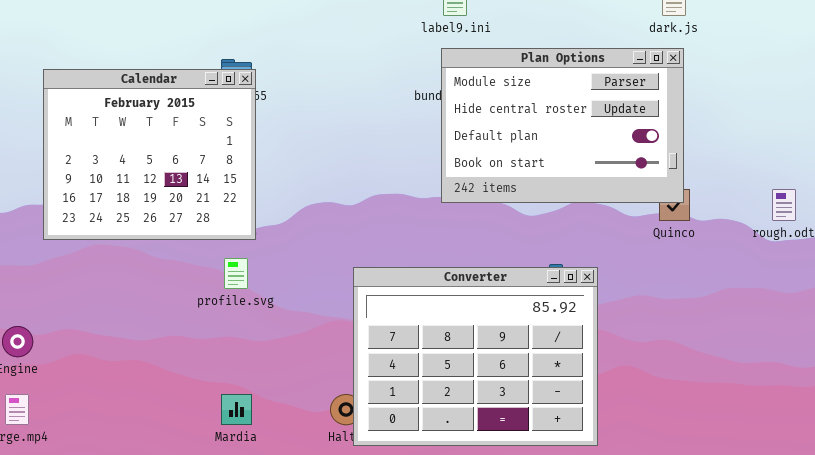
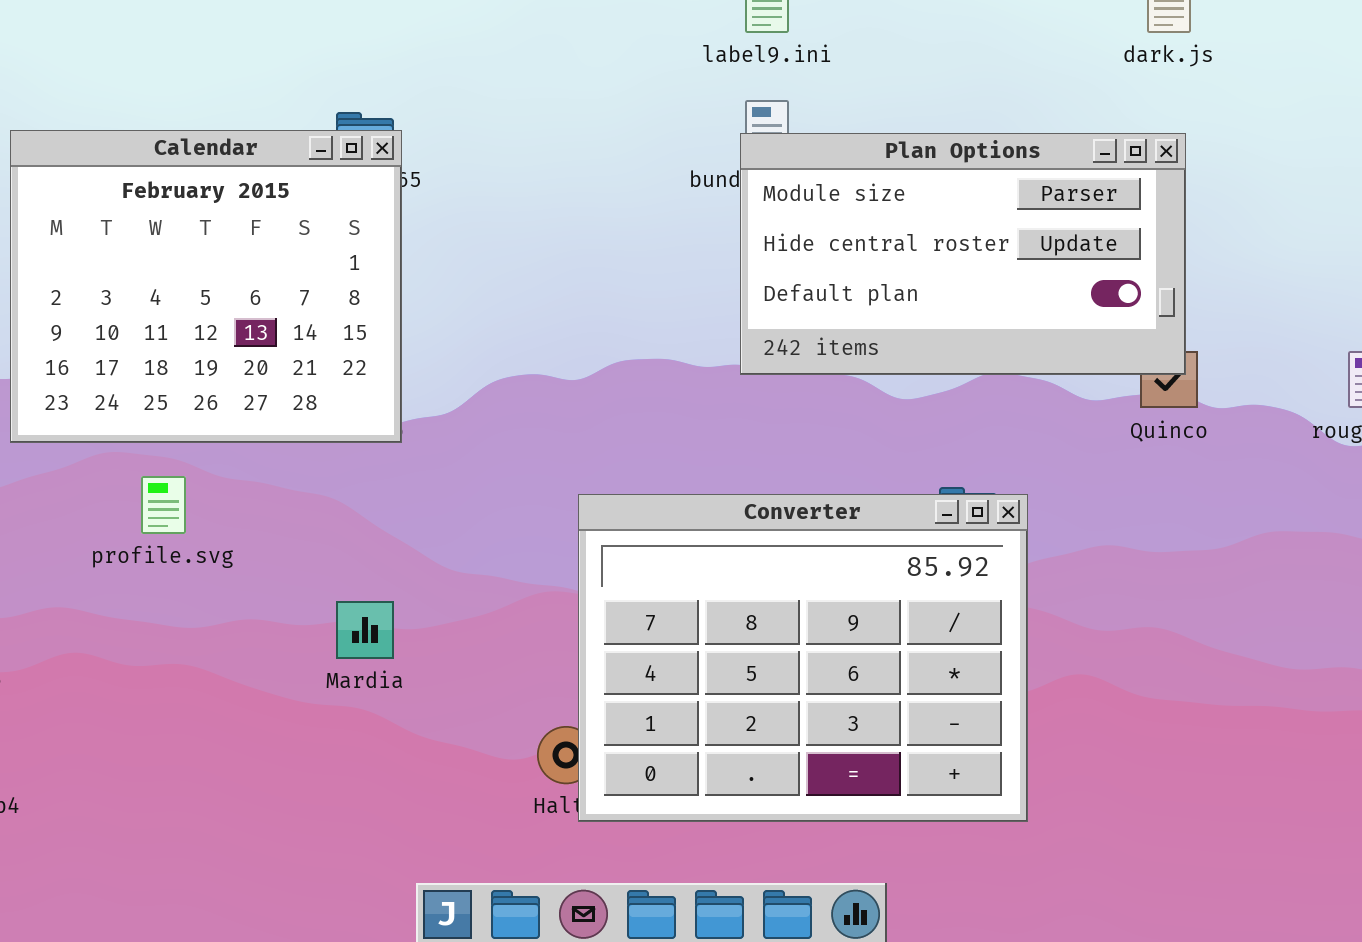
Plan Options: [441,48,684,203] -> [740,133,1186,375], resized
profile.svg: [224,258,248,289] -> [141,476,186,534], moved
Mardia: [221,394,252,425] -> [336,601,394,659], moved

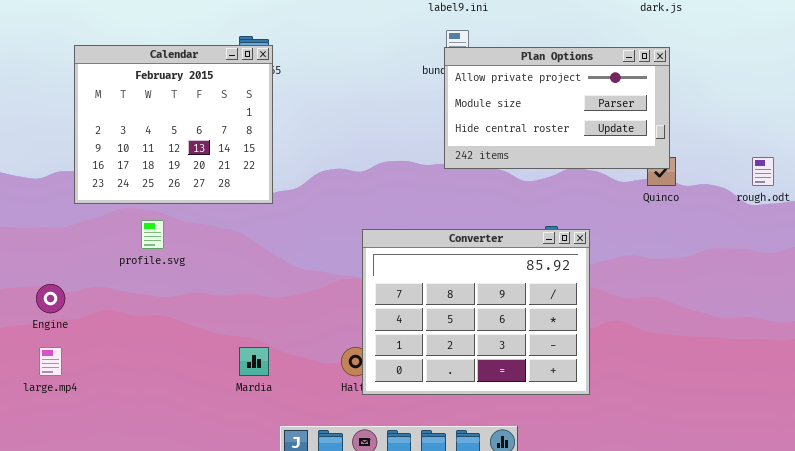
Plan Options: [740,133,1186,375] -> [444,47,670,169], scrolled up 1 row
Mardia: [336,601,394,659] -> [239,347,269,376], moved

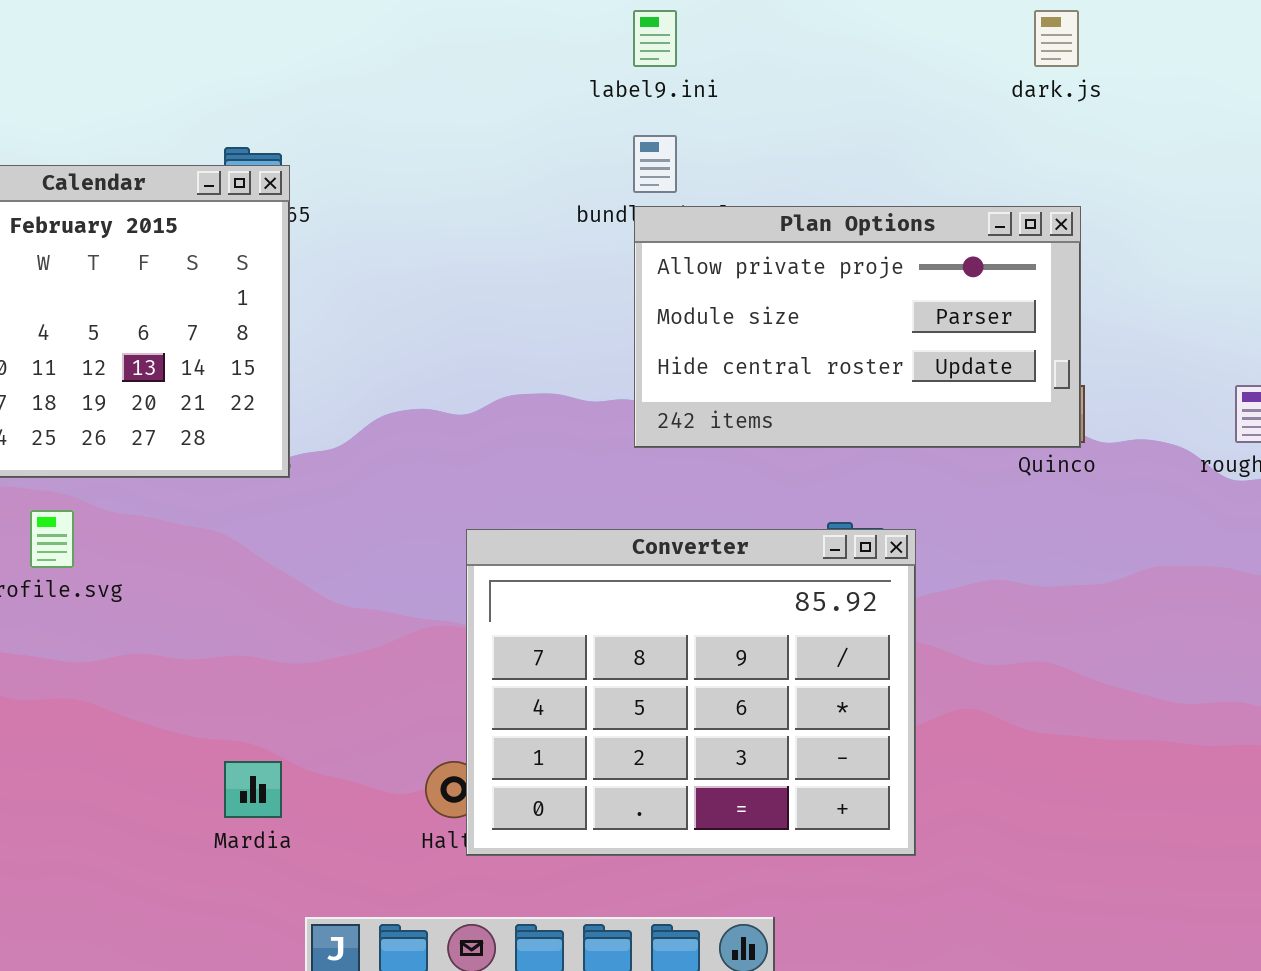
Plan Options: [444,47,670,169] -> [634,206,1081,448], moved

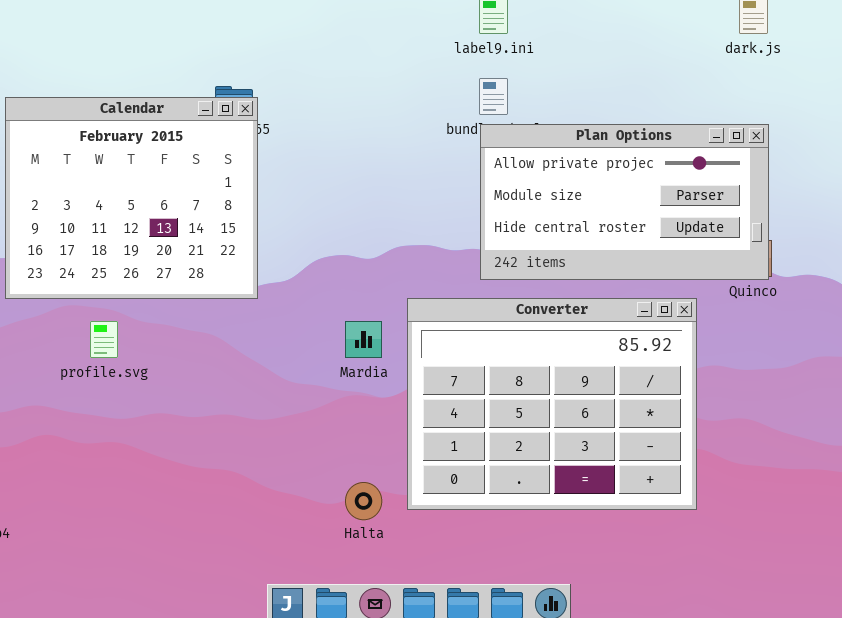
Converter: [466,529,916,856] -> [407,298,697,510], moved
Mardia: [224,761,282,818] -> [345,321,382,358], moved

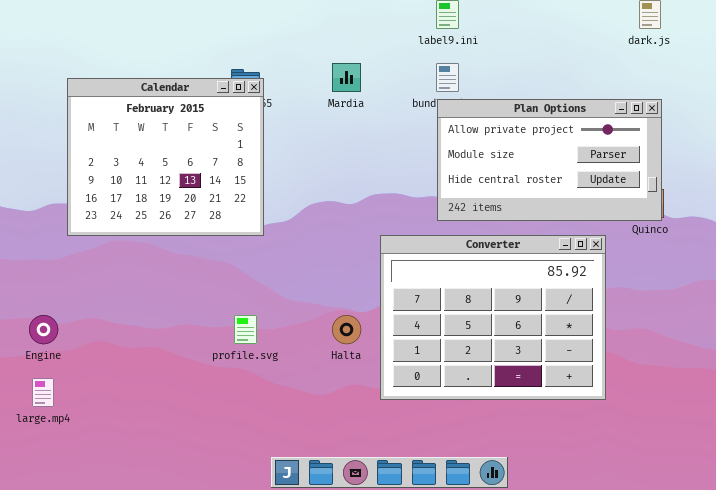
profile.svg: [90,321,118,358] -> [234,315,257,344], moved
Mardia: [345,321,382,358] -> [332,63,361,92], moved
Halta: [345,482,382,520] -> [332,315,361,344], moved

